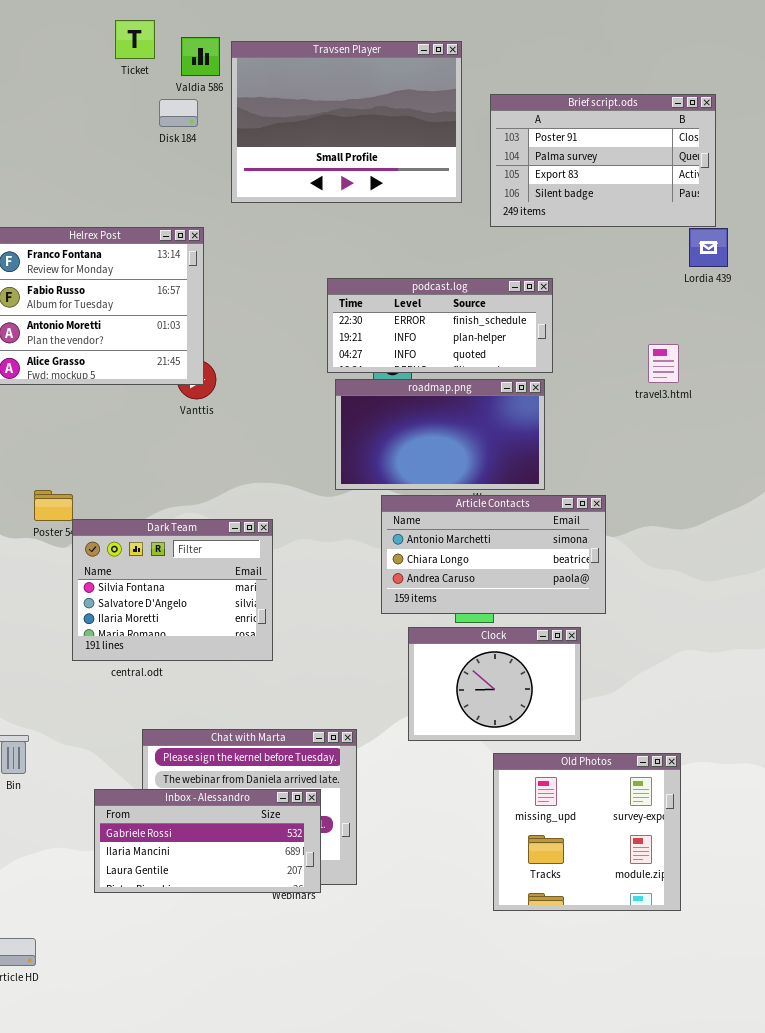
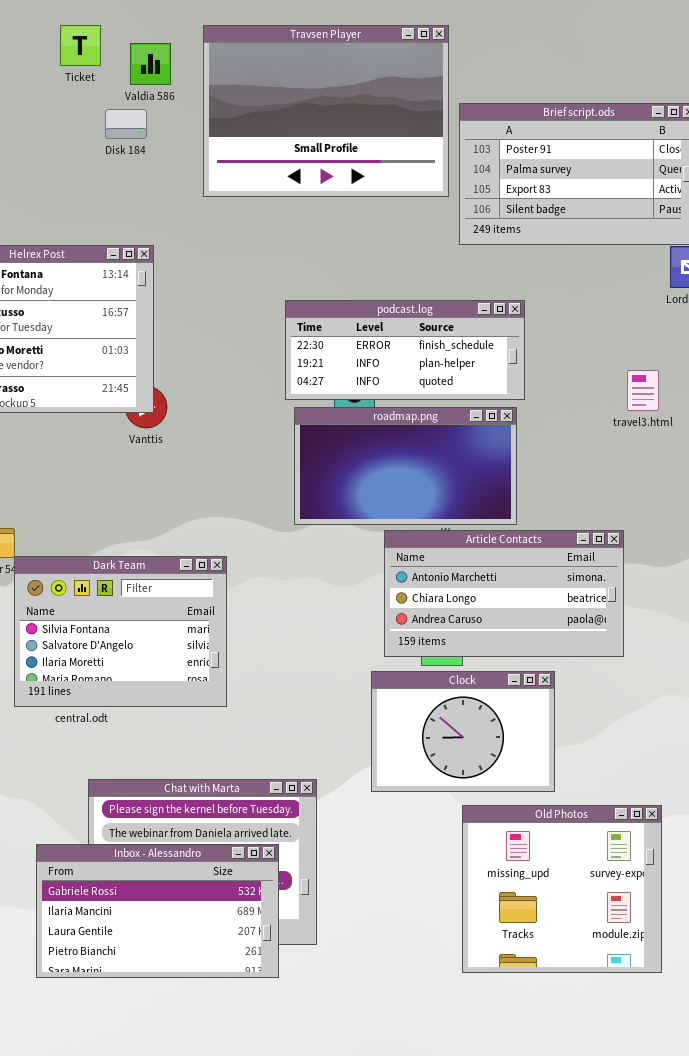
Travsen Player: [231,41,462,203] -> [203,25,449,197], moved
Article Contacts: [381,495,606,614] -> [384,530,624,657], moved
Inbox - Alessandro: [94,789,321,893] -> [36,844,279,978], resized

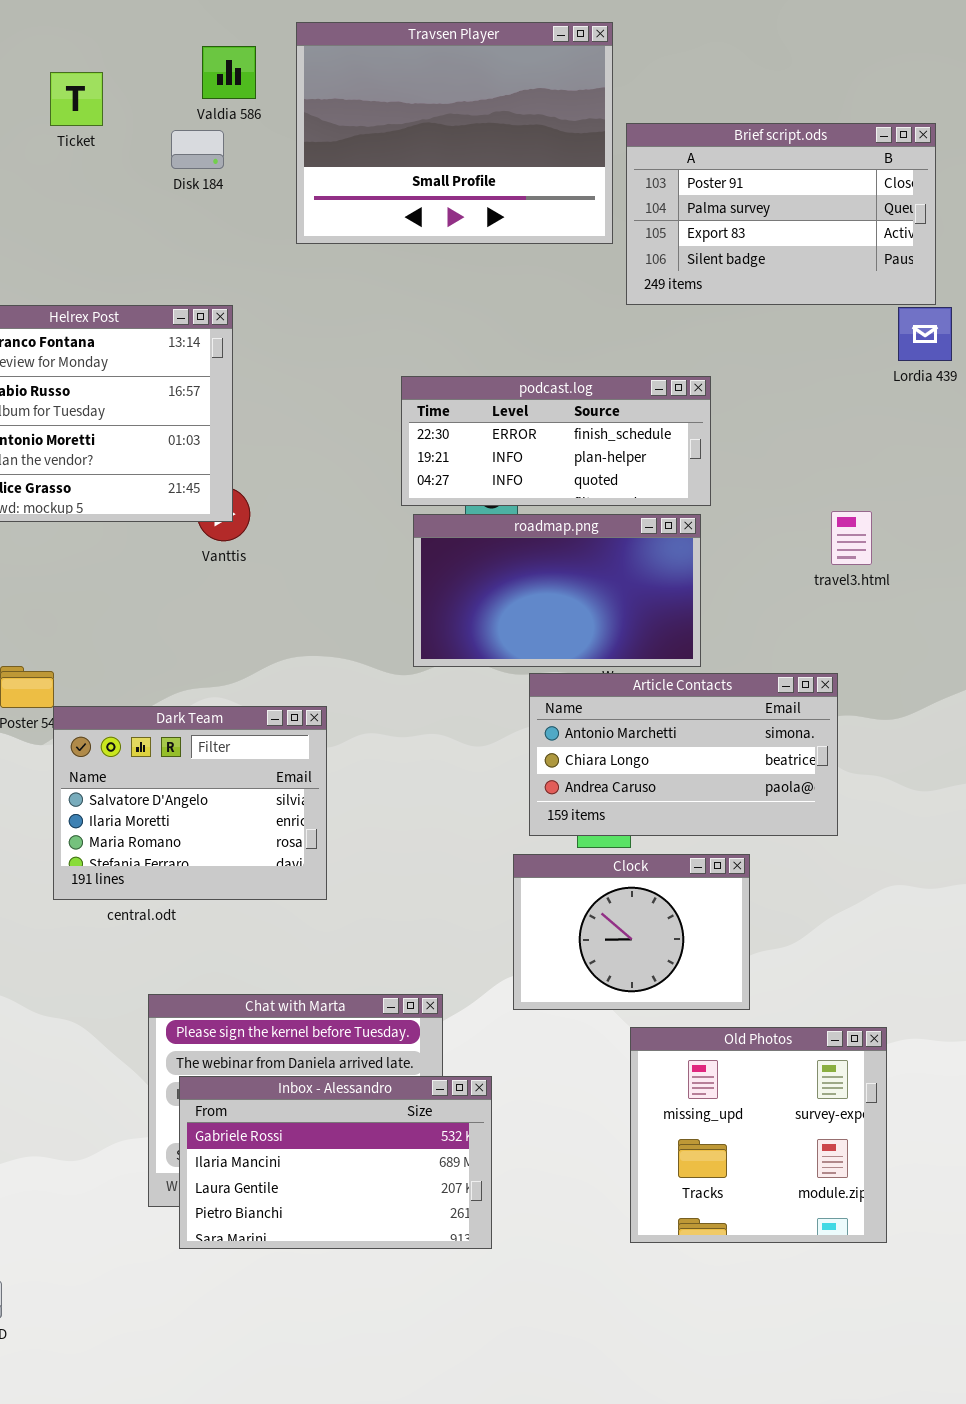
Ticket: [60,25,101,66] -> [50,72,103,126], moved
travel3.html: [627,370,659,411] -> [831,511,872,565], moved
Dark Team: [14,556,227,707] -> [53,706,327,900], scrolled down 1 row
Inbox - Alessandro: [36,844,279,978] -> [179,1076,492,1249], moved

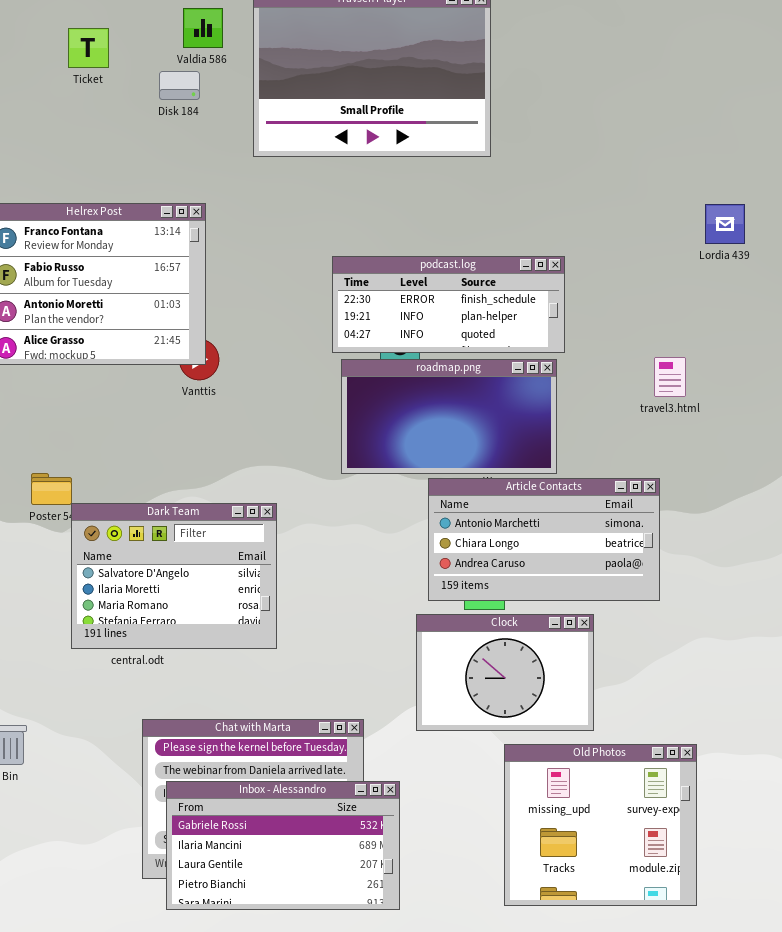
Brief script.ods: [626,123,936,305] -> none, closed

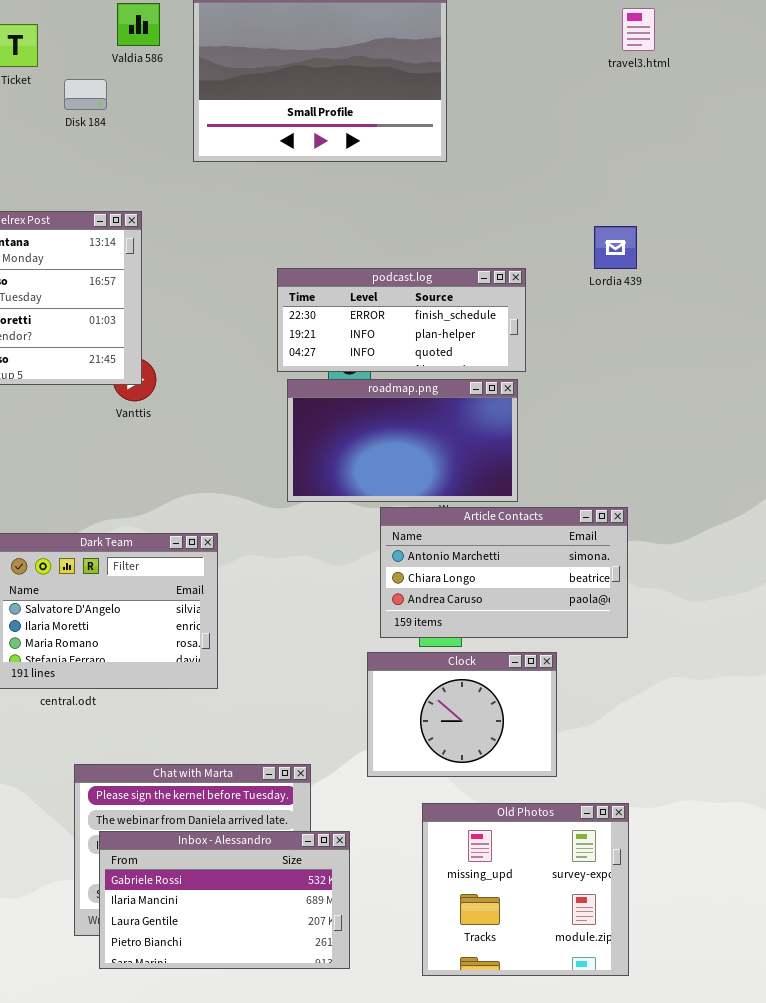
Disk 184: [159,71,200,100] -> [64,79,107,110], moved
Lordia 439: [705,204,745,244] -> [594,226,637,269], moved
travel3.html: [654,357,686,397] -> [622,8,655,51], moved
Old Photos: [504,744,697,906] -> [422,803,629,976], moved

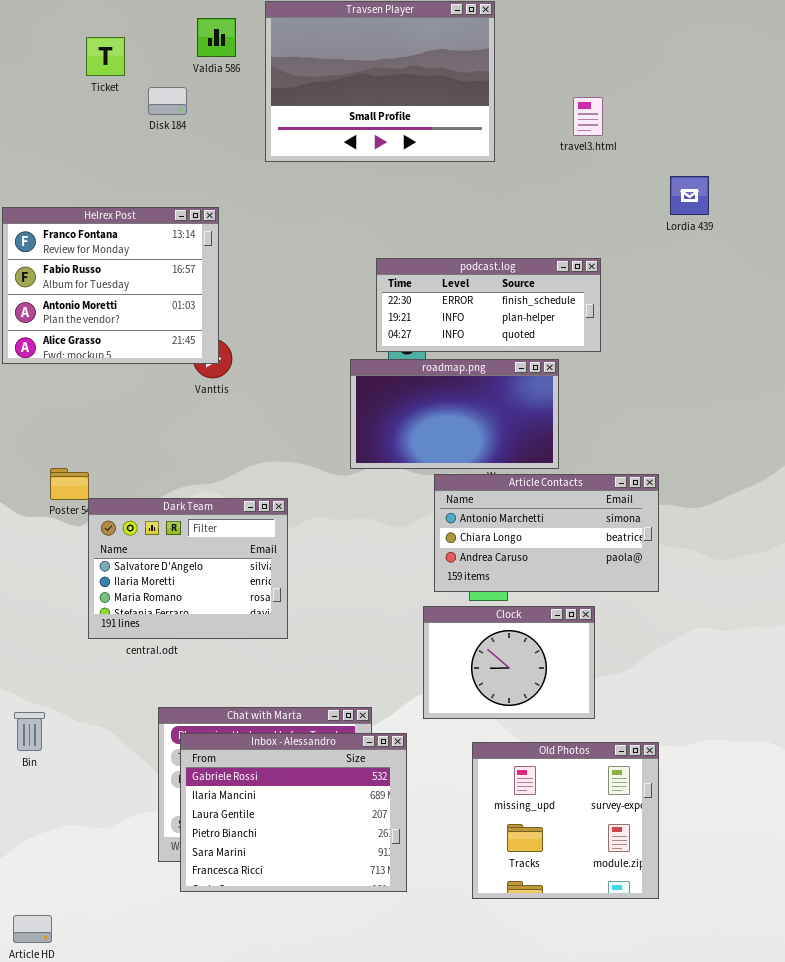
travel3.html: [622,8,655,51] -> [573,97,603,136], moved
Lordia 439: [594,226,637,269] -> [670,176,709,215], moved
podcast.log: [277,268,526,372] -> [376,258,601,352], moved
Inbox - Alessandro: [99,831,350,969] -> [180,733,407,892], resized

